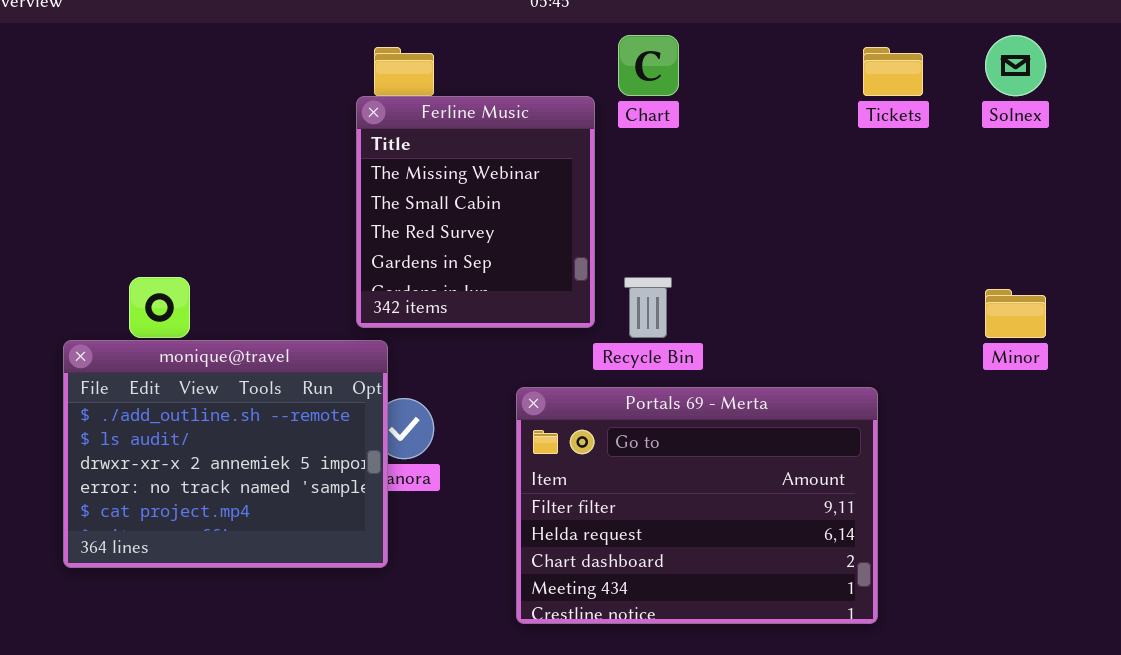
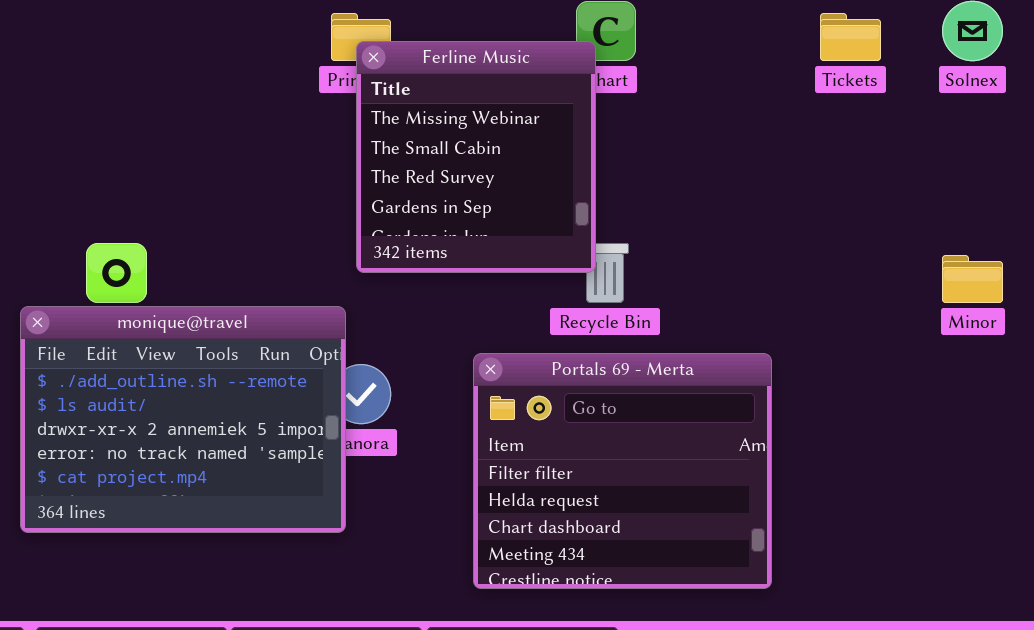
Ferline Music: [356,96,595,328] -> [356,41,596,273], moved
Portals 69 - Merta: [516,387,878,624] -> [473,353,772,589], resized

